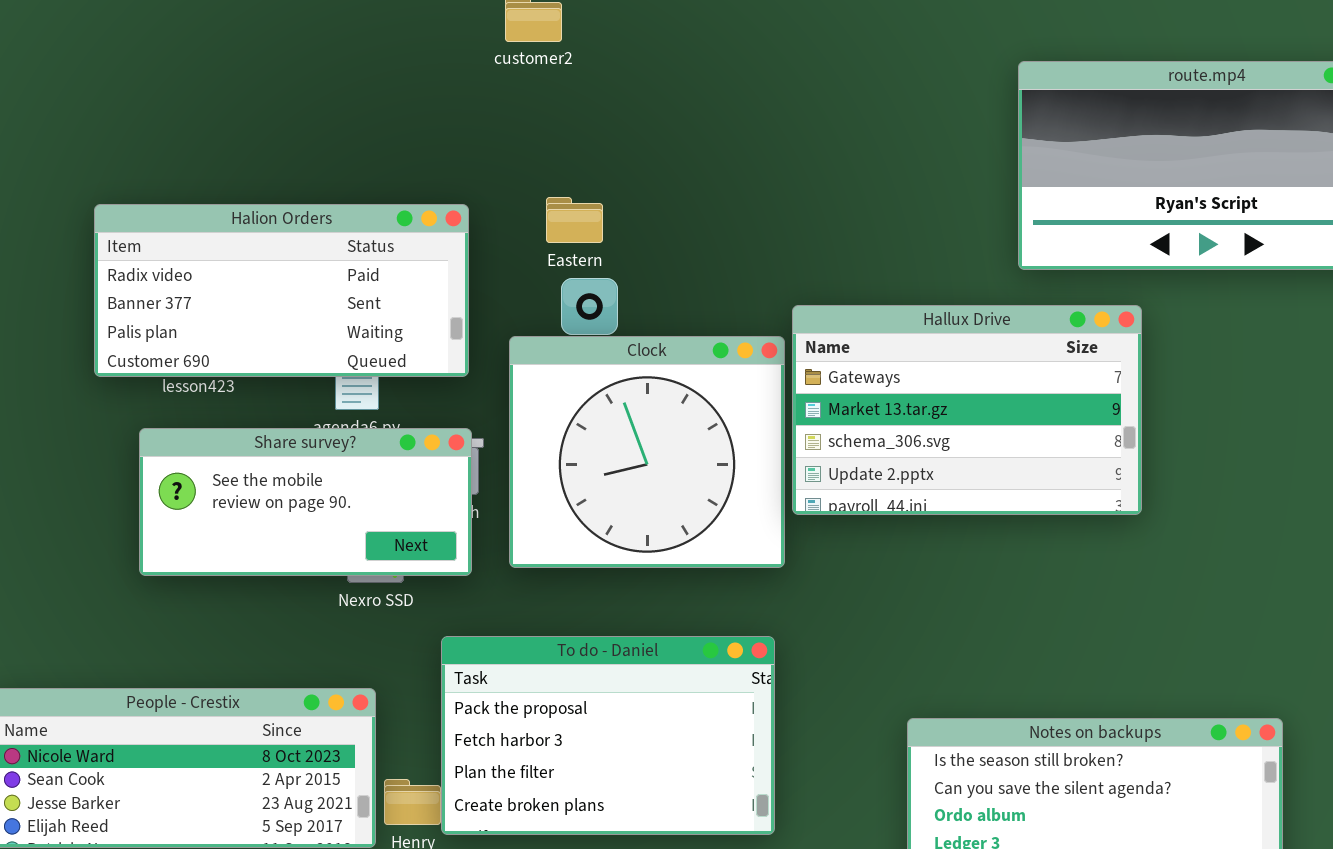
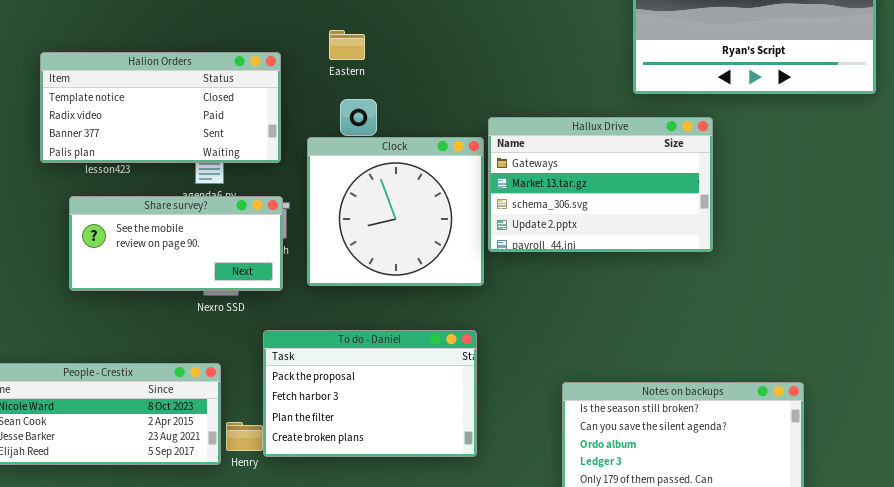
Eastern: [546,197,603,243] -> [329,30,365,60], moved
Halion Orders: [94,204,469,377] -> [40,52,281,163], scrolled up 1 row

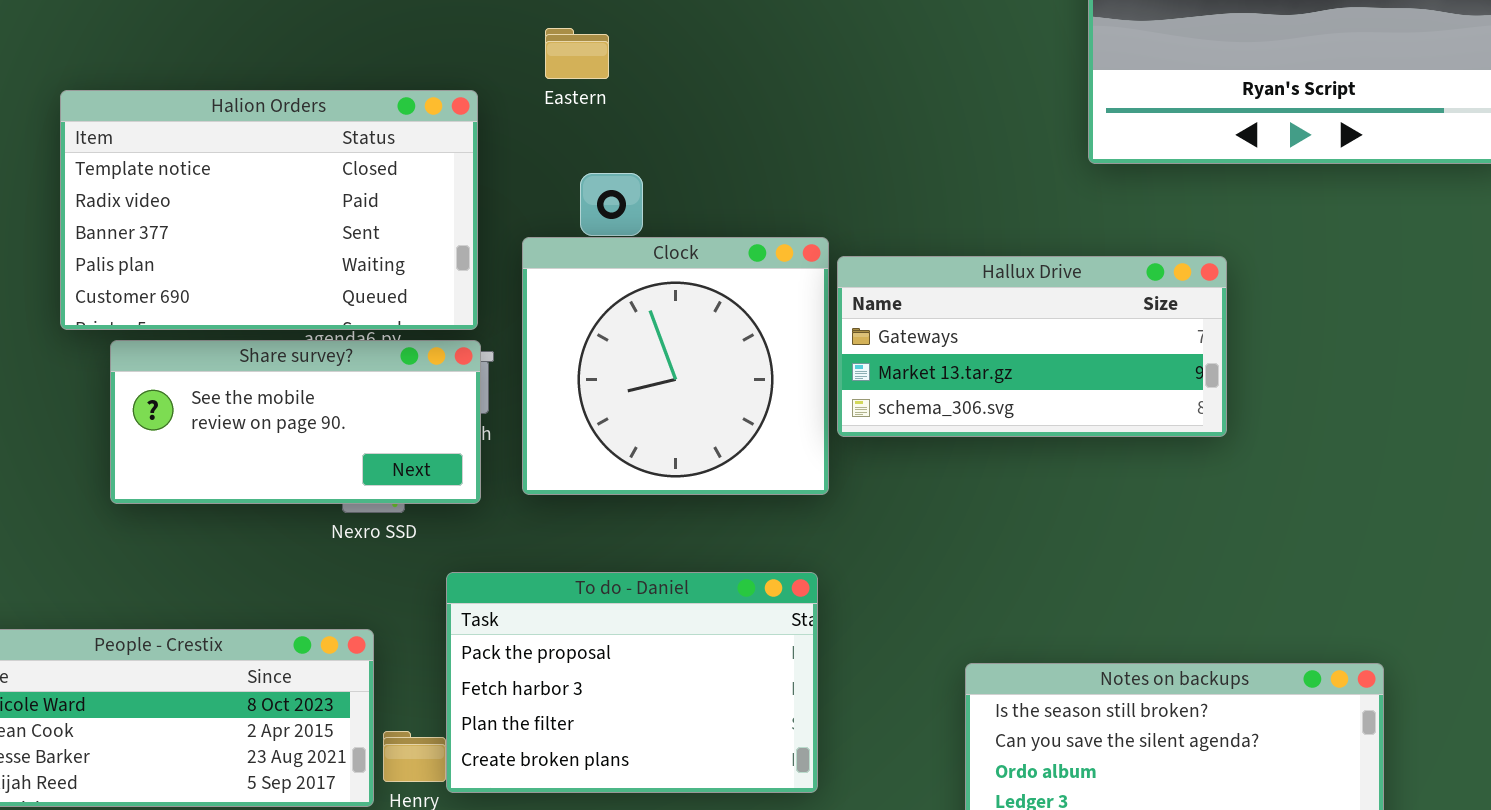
Eastern: [329,30,365,60] -> [545,28,609,79], moved
Halion Orders: [40,52,281,163] -> [60,90,478,330], resized
Hallux Drive: [488,117,713,252] -> [837,256,1227,437], resized

